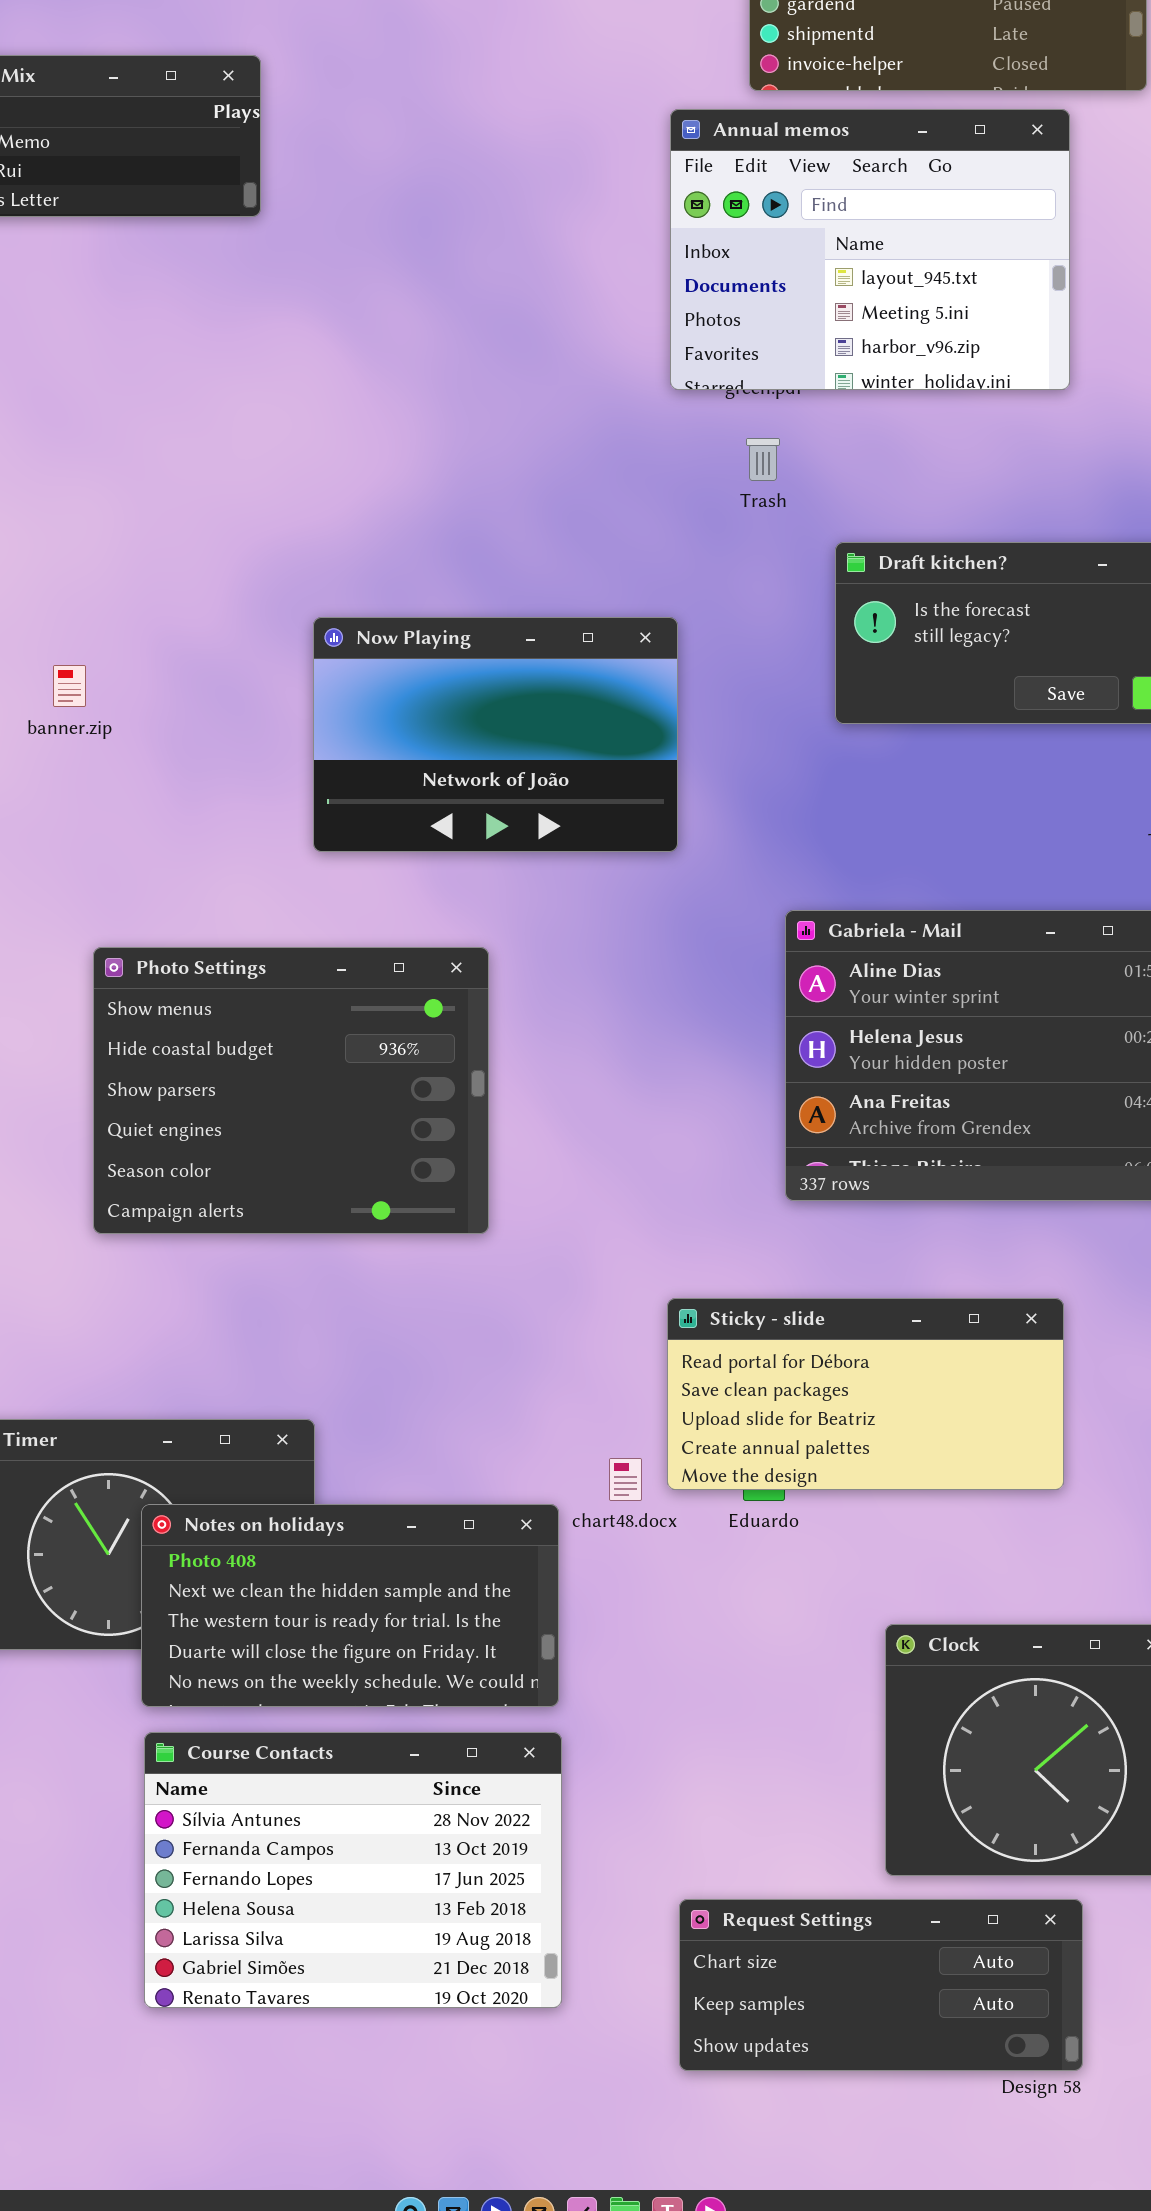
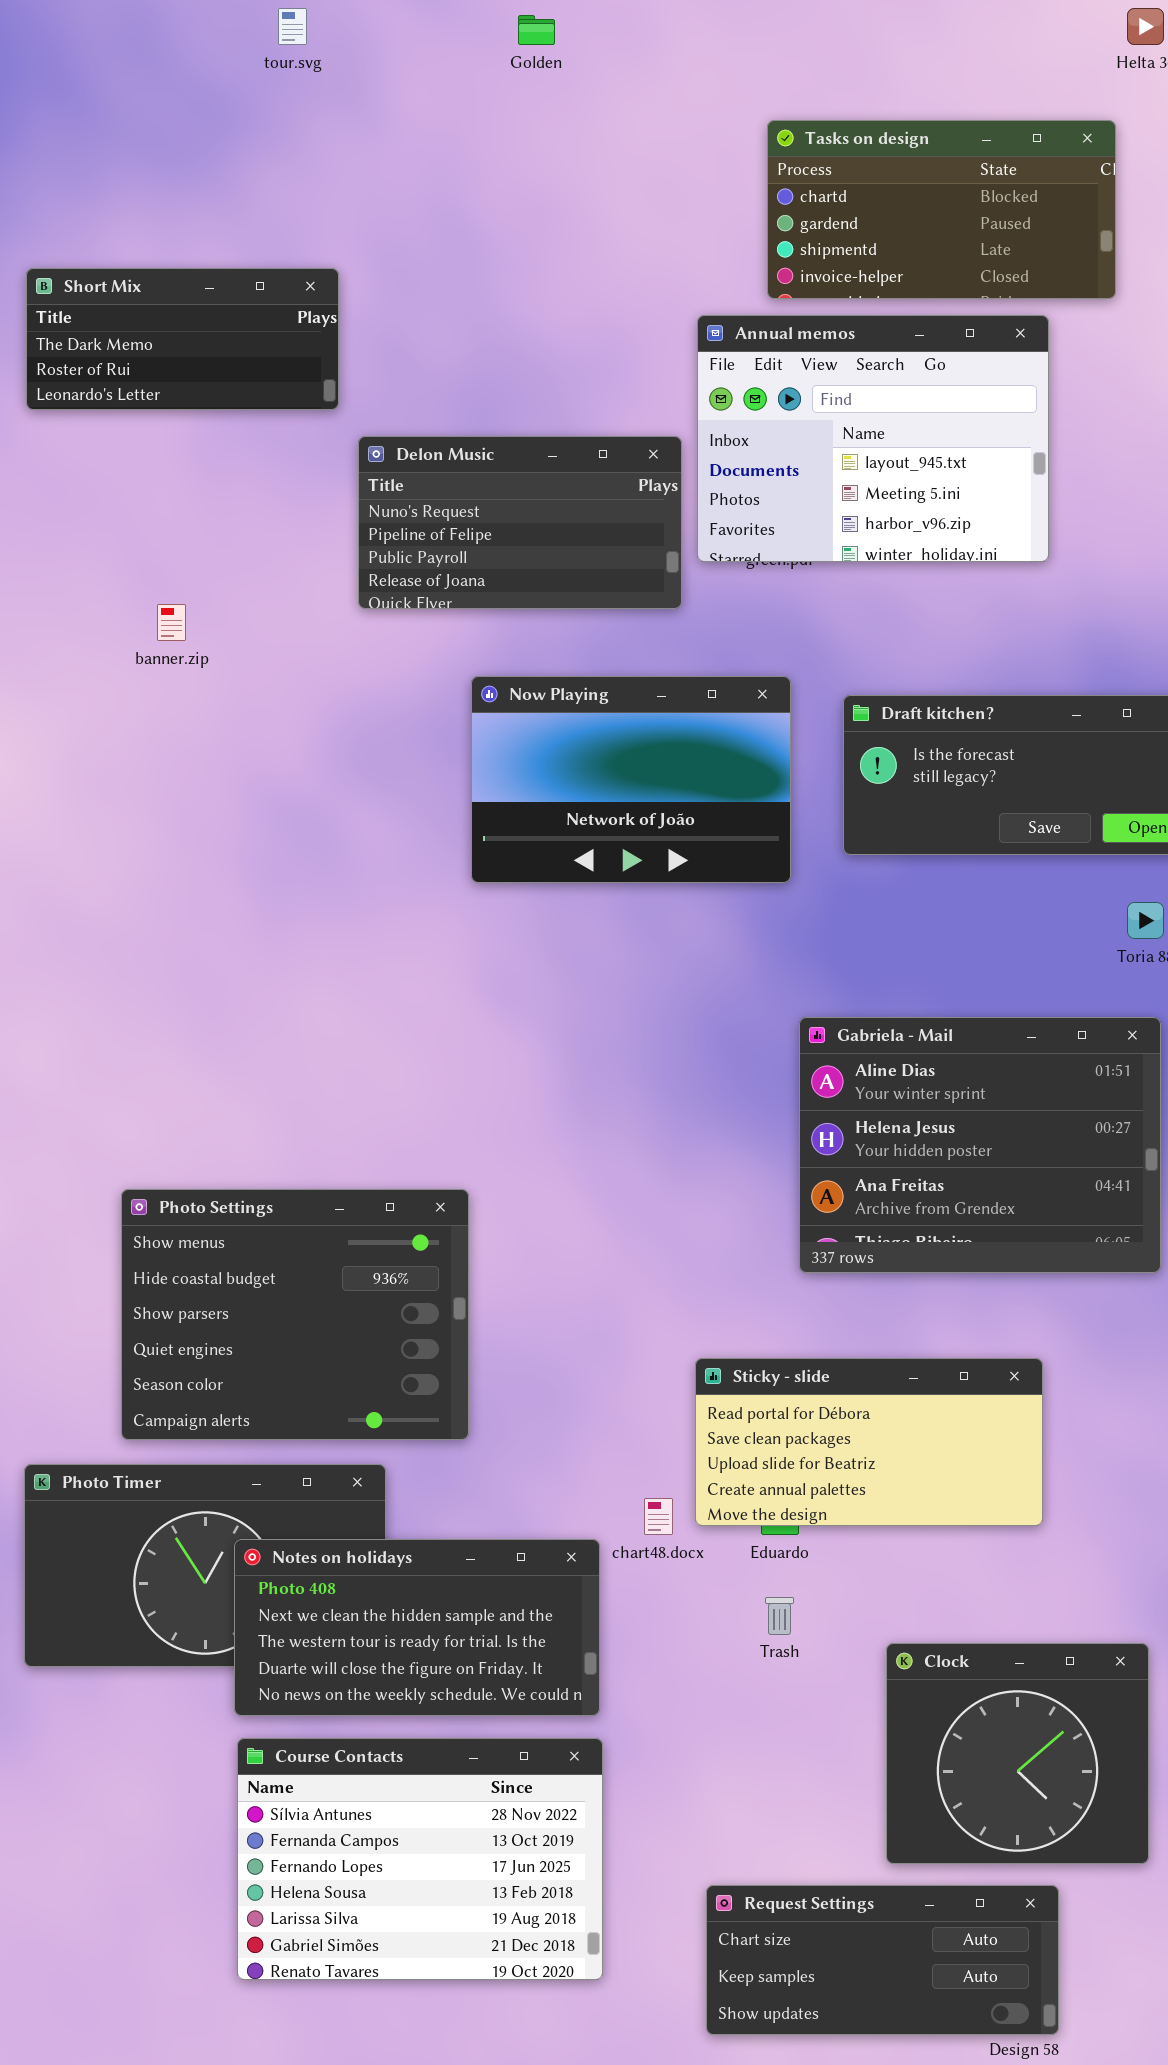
Delon Music: none -> [358,436,682,609], opened
Trash: [746,438,780,481] -> [765,1597,794,1635], moved
Now Playing: [313,617,678,852] -> [471,676,791,883], moved
banner.zip: [53,665,86,707] -> [157,604,186,641], moved
Photo Settings: [93,947,489,1234] -> [121,1189,469,1440], moved

